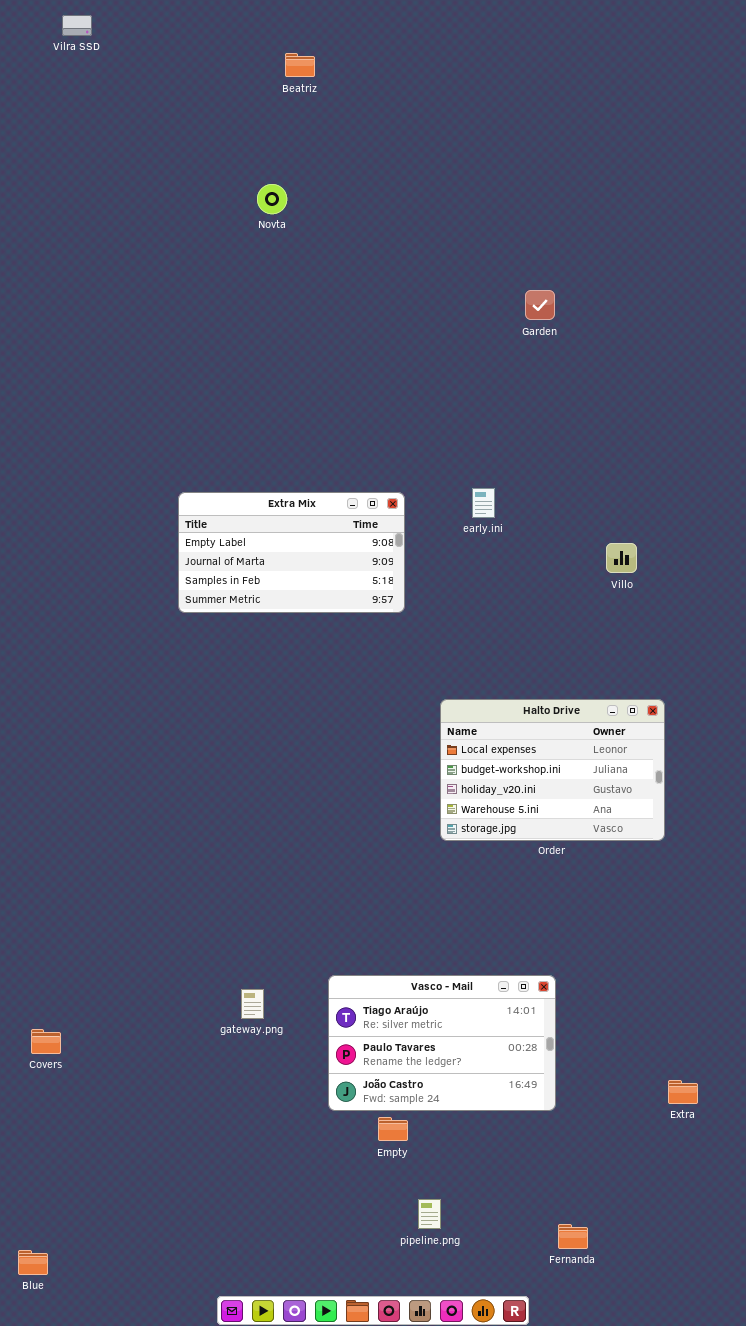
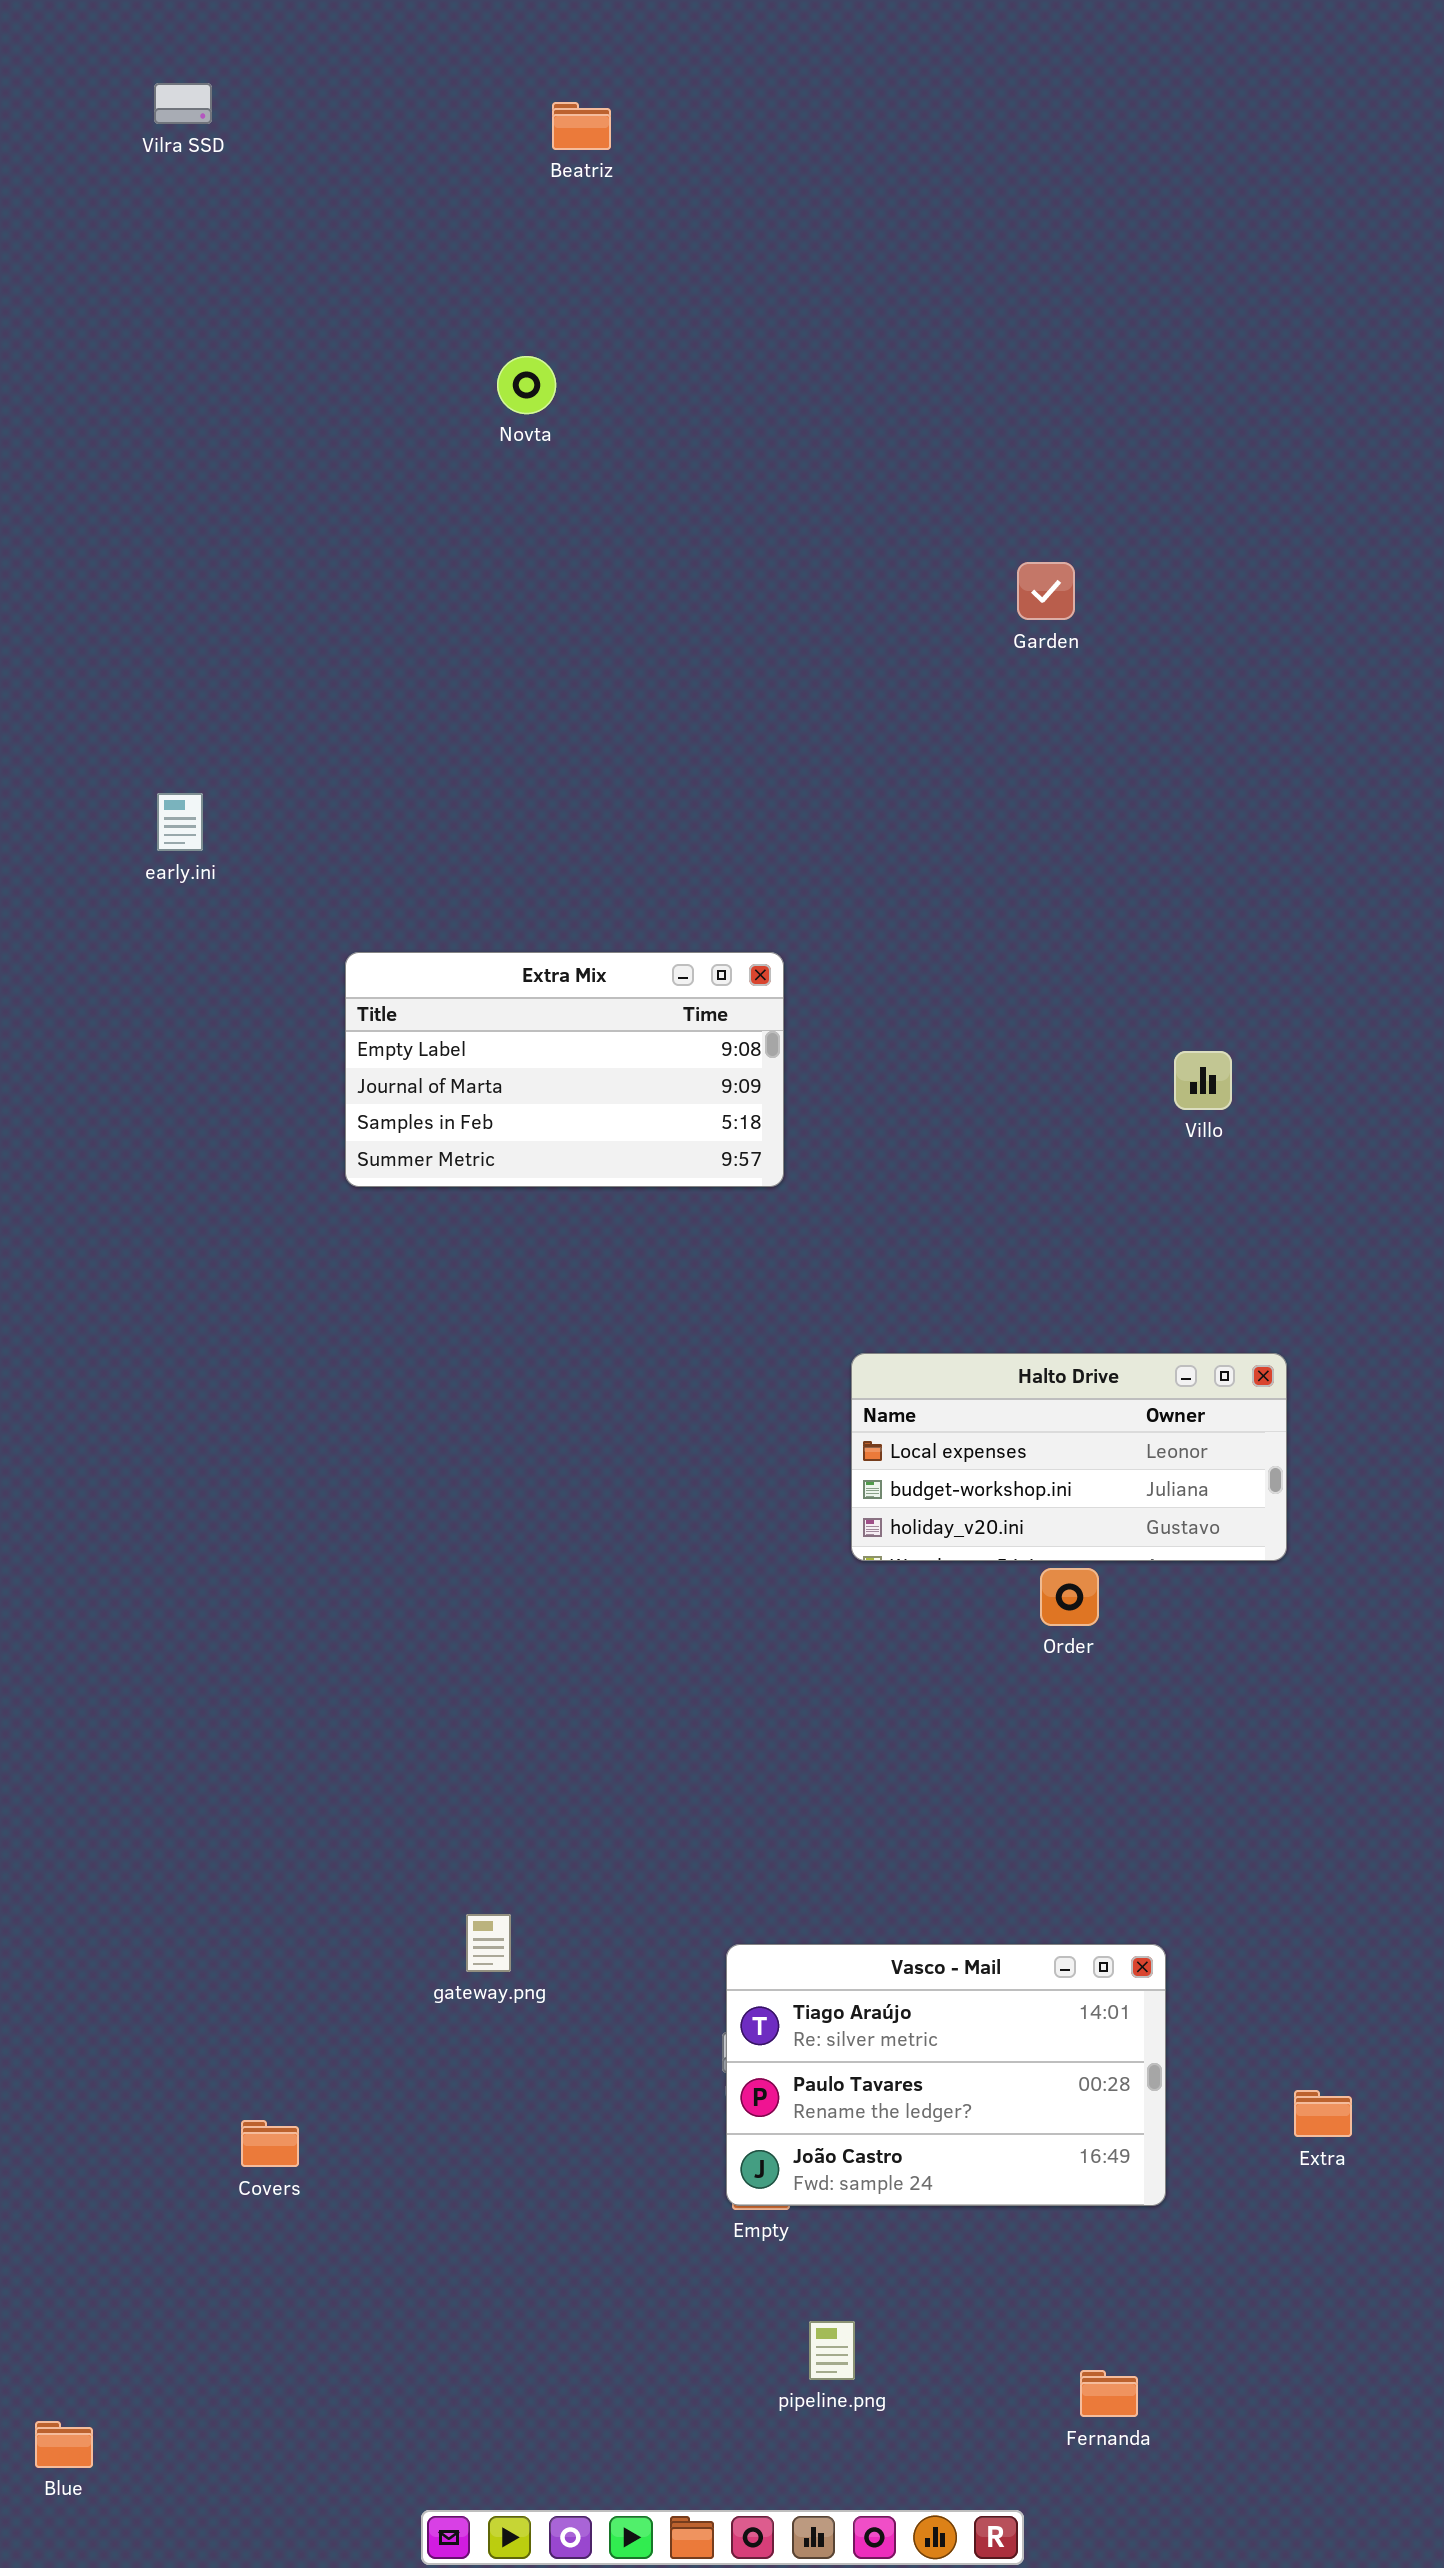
Vilra SSD: [62,15,92,36] -> [154,83,212,124], moved
early.ini: [472,488,495,518] -> [157,793,203,851], moved
Halto Drive: [440,699,665,841] -> [851,1353,1287,1561], resized
Vasco - Mail: [328,975,556,1111] -> [726,1944,1166,2206], moved
Covers: [31,1029,61,1054] -> [241,2120,299,2167], moved

